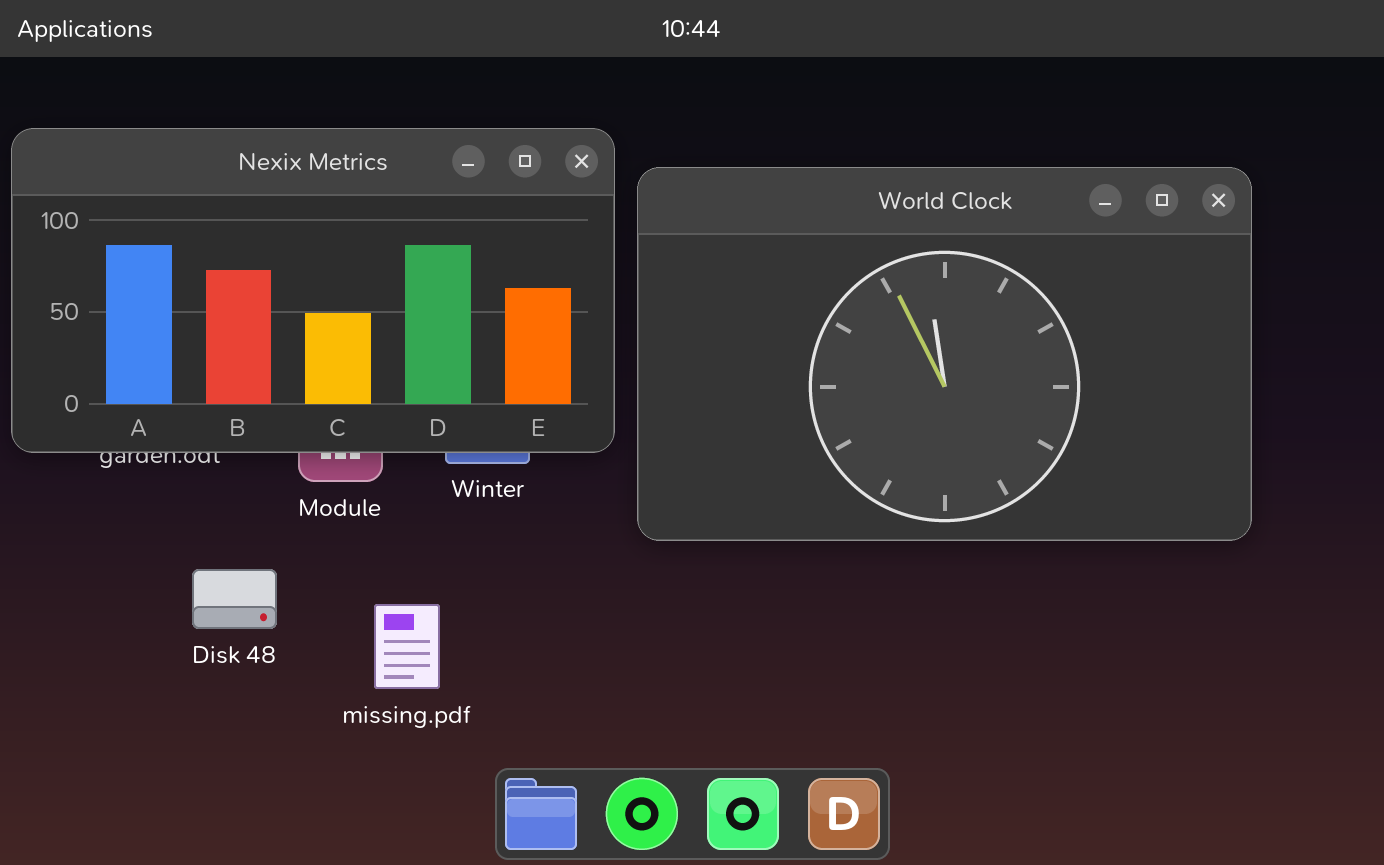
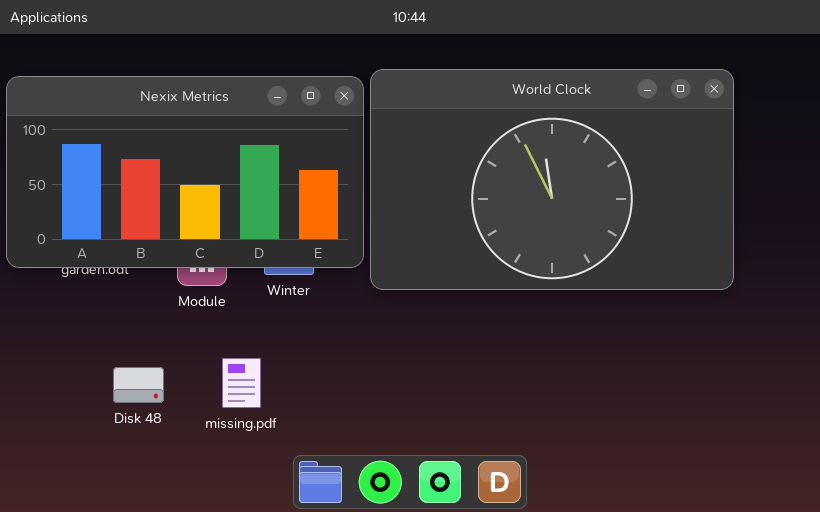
World Clock: [637,167,1252,541] -> [370,69,734,290], moved
Disk 48: [192,569,277,629] -> [113,367,164,403], moved

